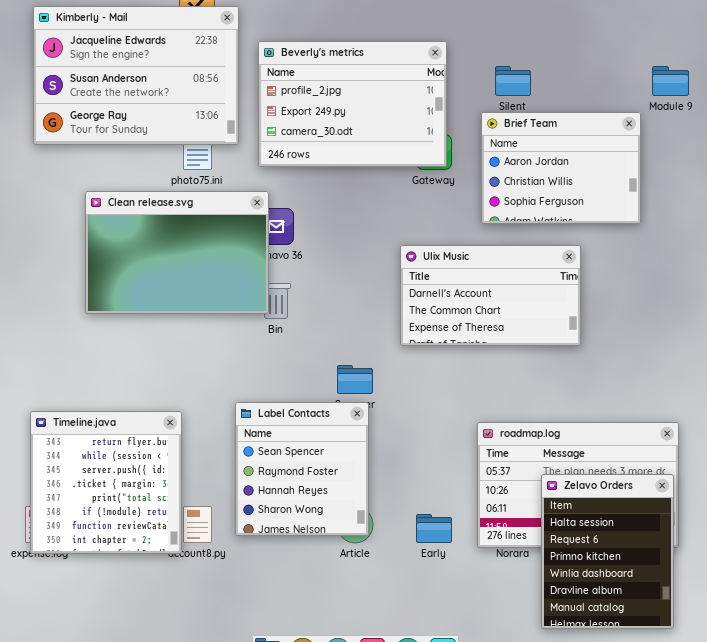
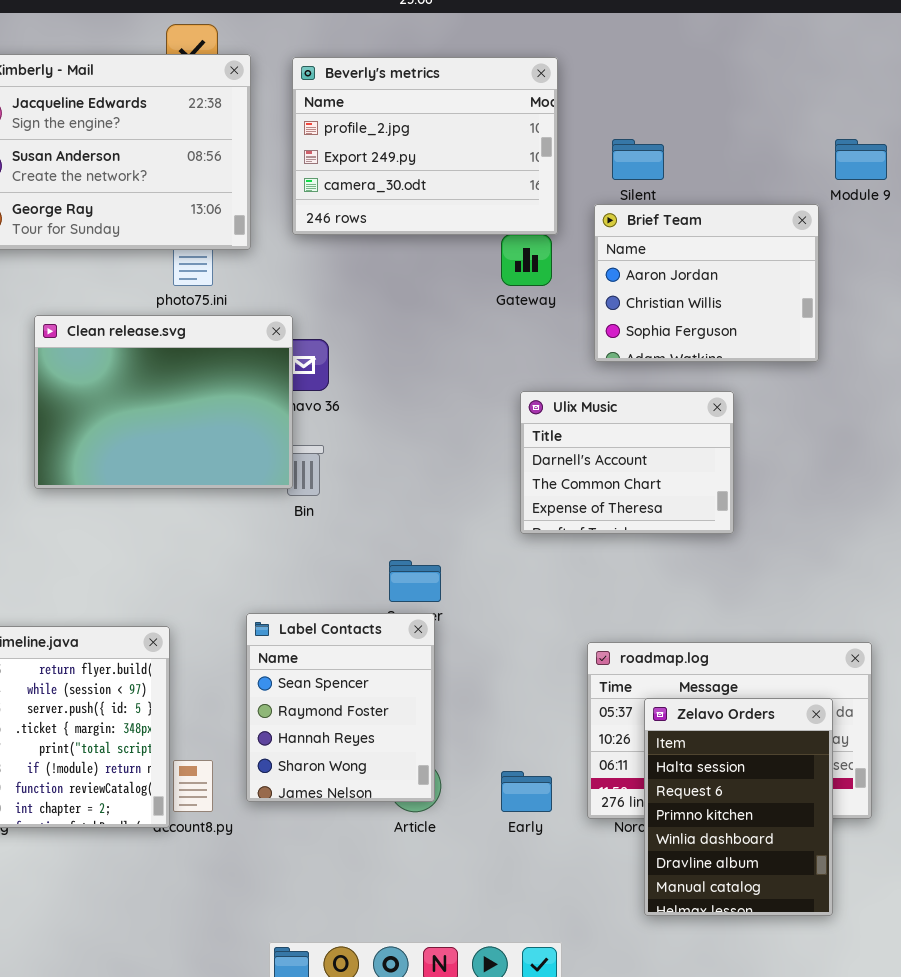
Beverly's metrics: [258,41,447,167] -> [292,57,558,235], moved
Ulix Music: [400,245,581,346] -> [520,391,734,534], resized
Zelavo Orders: [541,474,674,629] -> [644,698,833,916], moved

